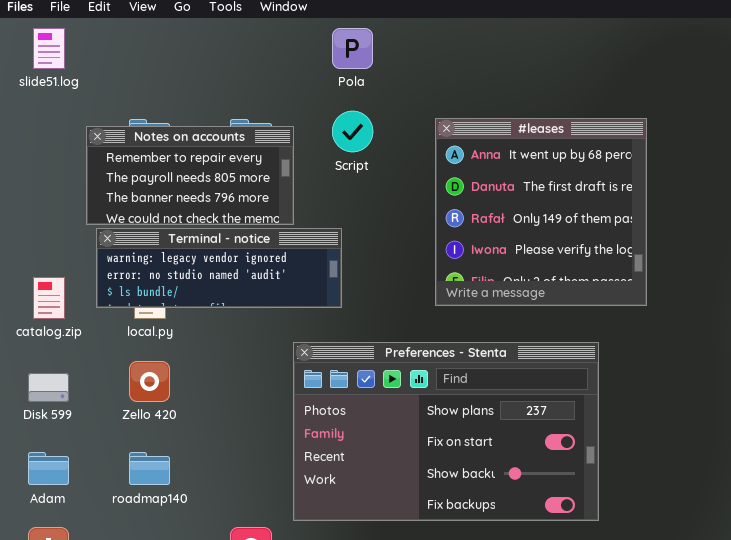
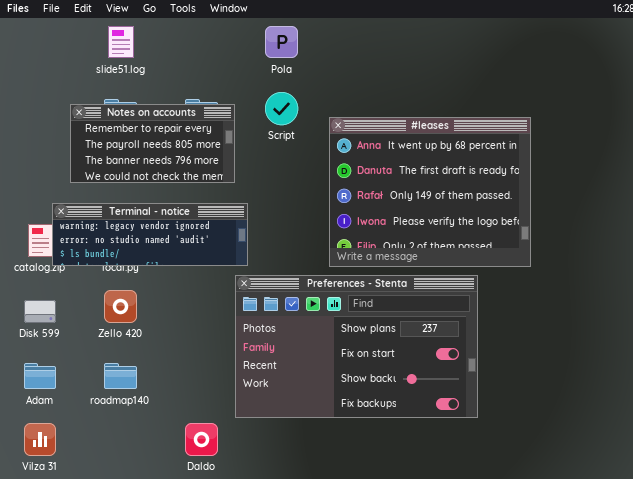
slide51.log: [33,28,65,69] -> [108,26,134,58], moved
#leases: [435,118,647,306] -> [329,117,531,267], moved, resized
Terminal - notice: [96,228,342,308] -> [52,203,248,266], moved

